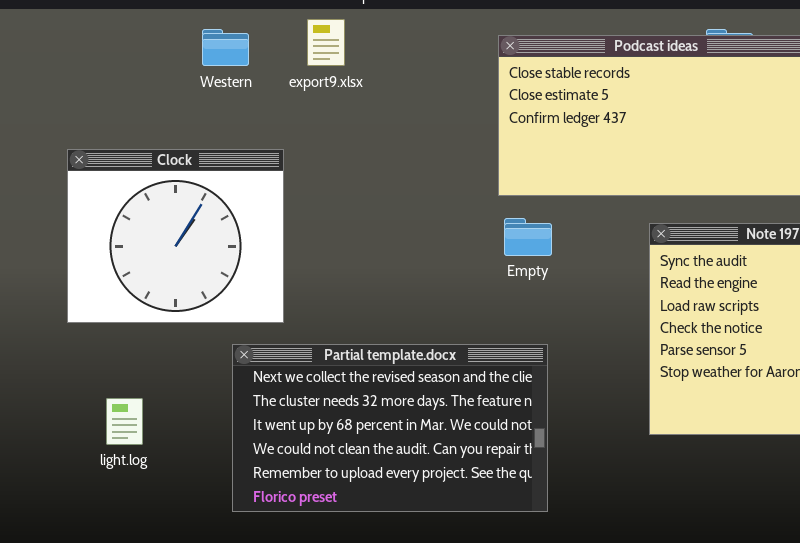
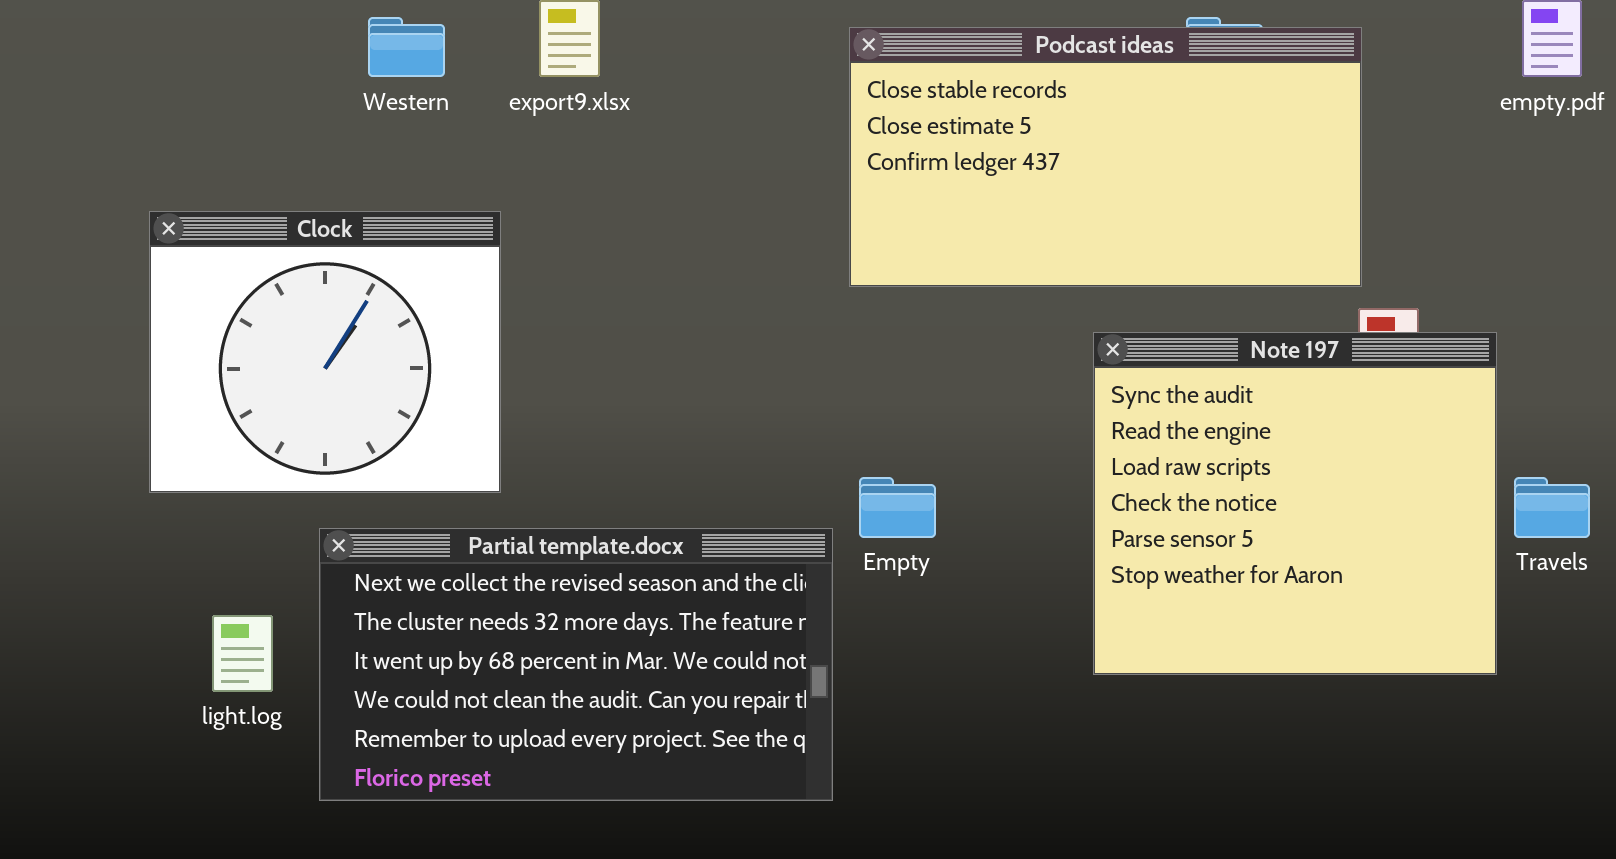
Empty: [504,218,552,256] -> [859,477,936,538], moved
Partial template.docx: [232,344,548,512] -> [319,528,833,801], moved

